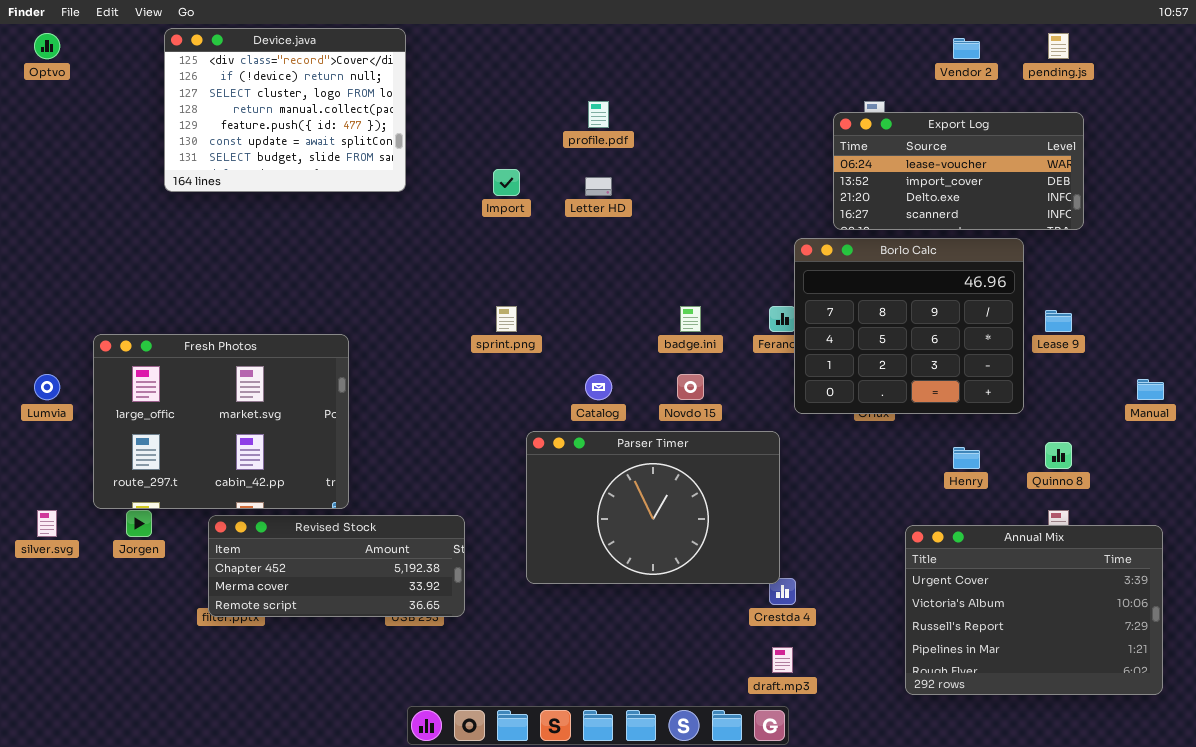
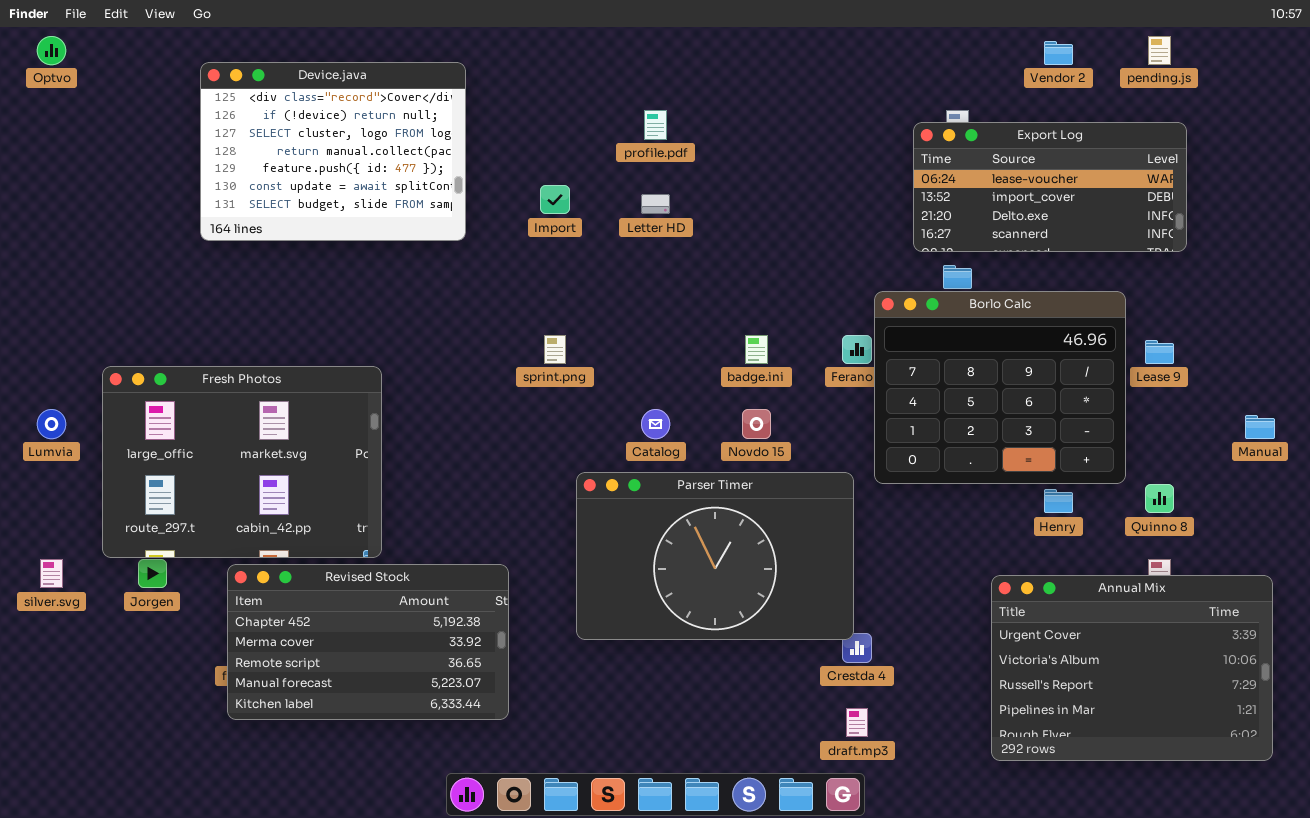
Device.java: [164,28,406,192] -> [200,62,466,241], moved
Borlo Calc: [794,238,1024,414] -> [874,291,1126,484], moved
Revised Stock: [208,515,465,617] -> [227,564,509,720], resized

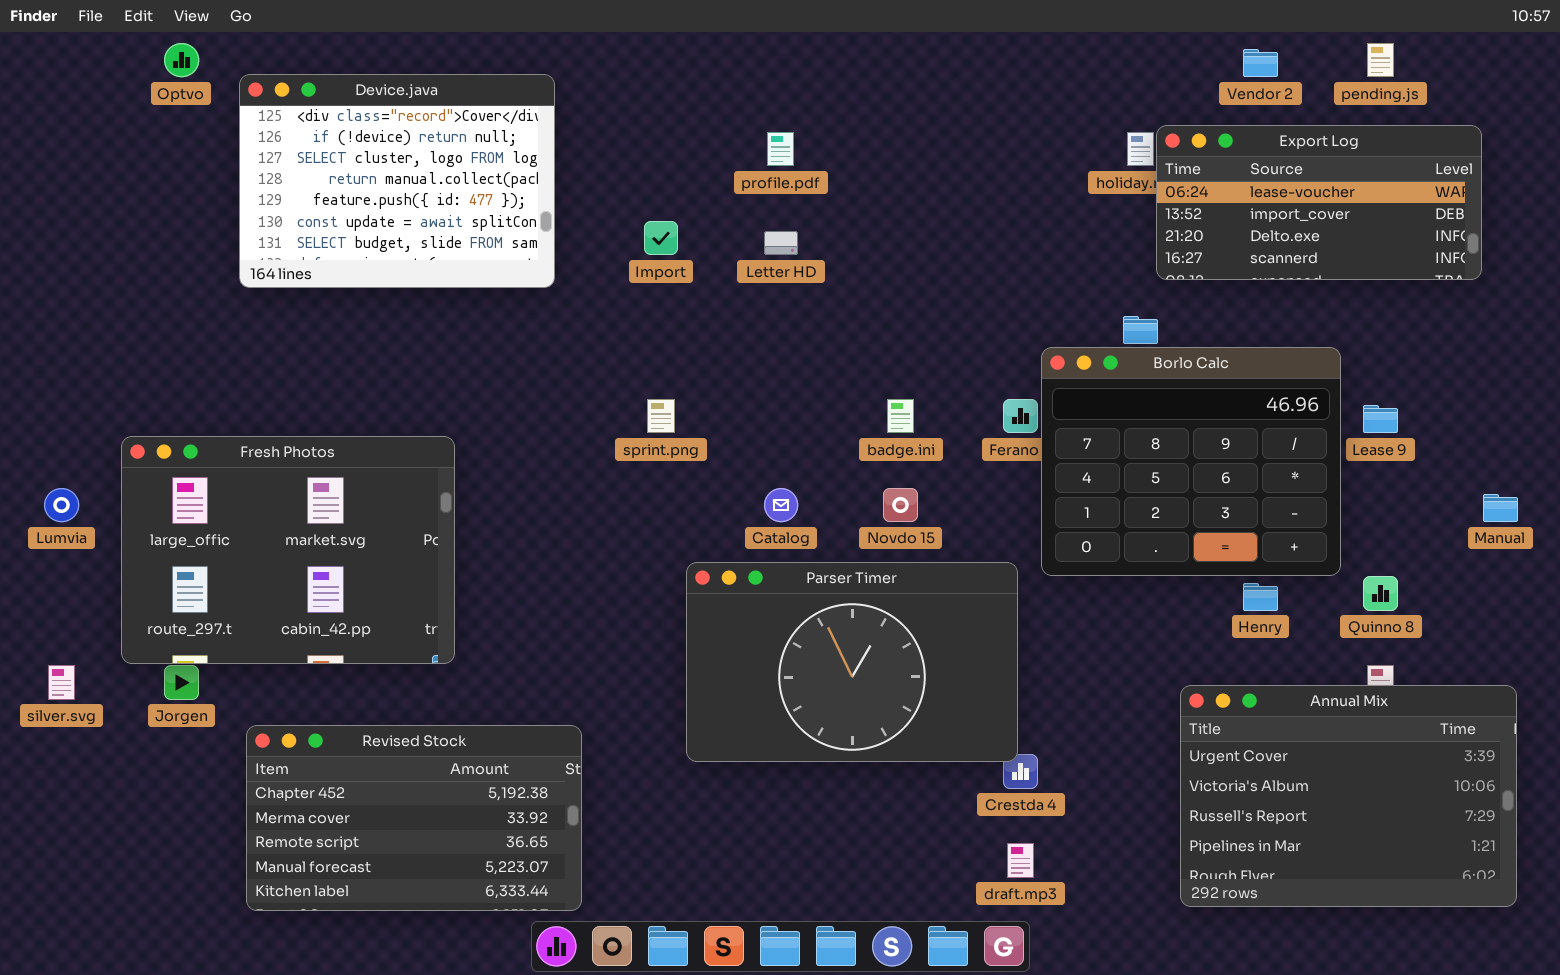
Optvo: [37,36,66,65] -> [164,43,199,77], moved
Export Log: [913,122,1187,252] -> [1156,125,1482,280], moved
Revised Stock: [227,564,509,720] -> [246,725,582,911], moved

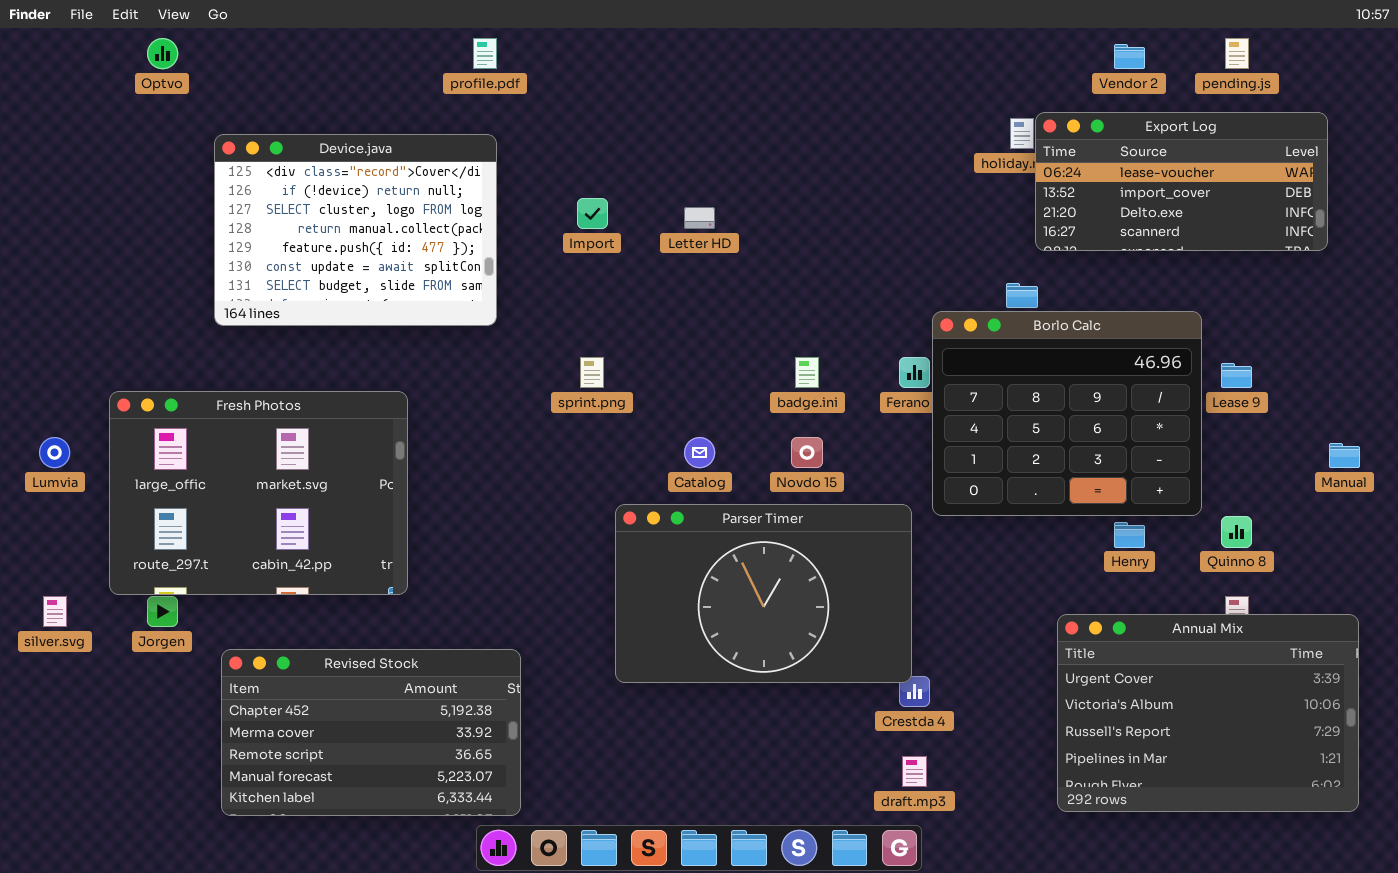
Device.java: [239,74,555,288] -> [214,134,497,326], moved
profile.pdf: [767,132,794,166] -> [473,38,497,69], moved

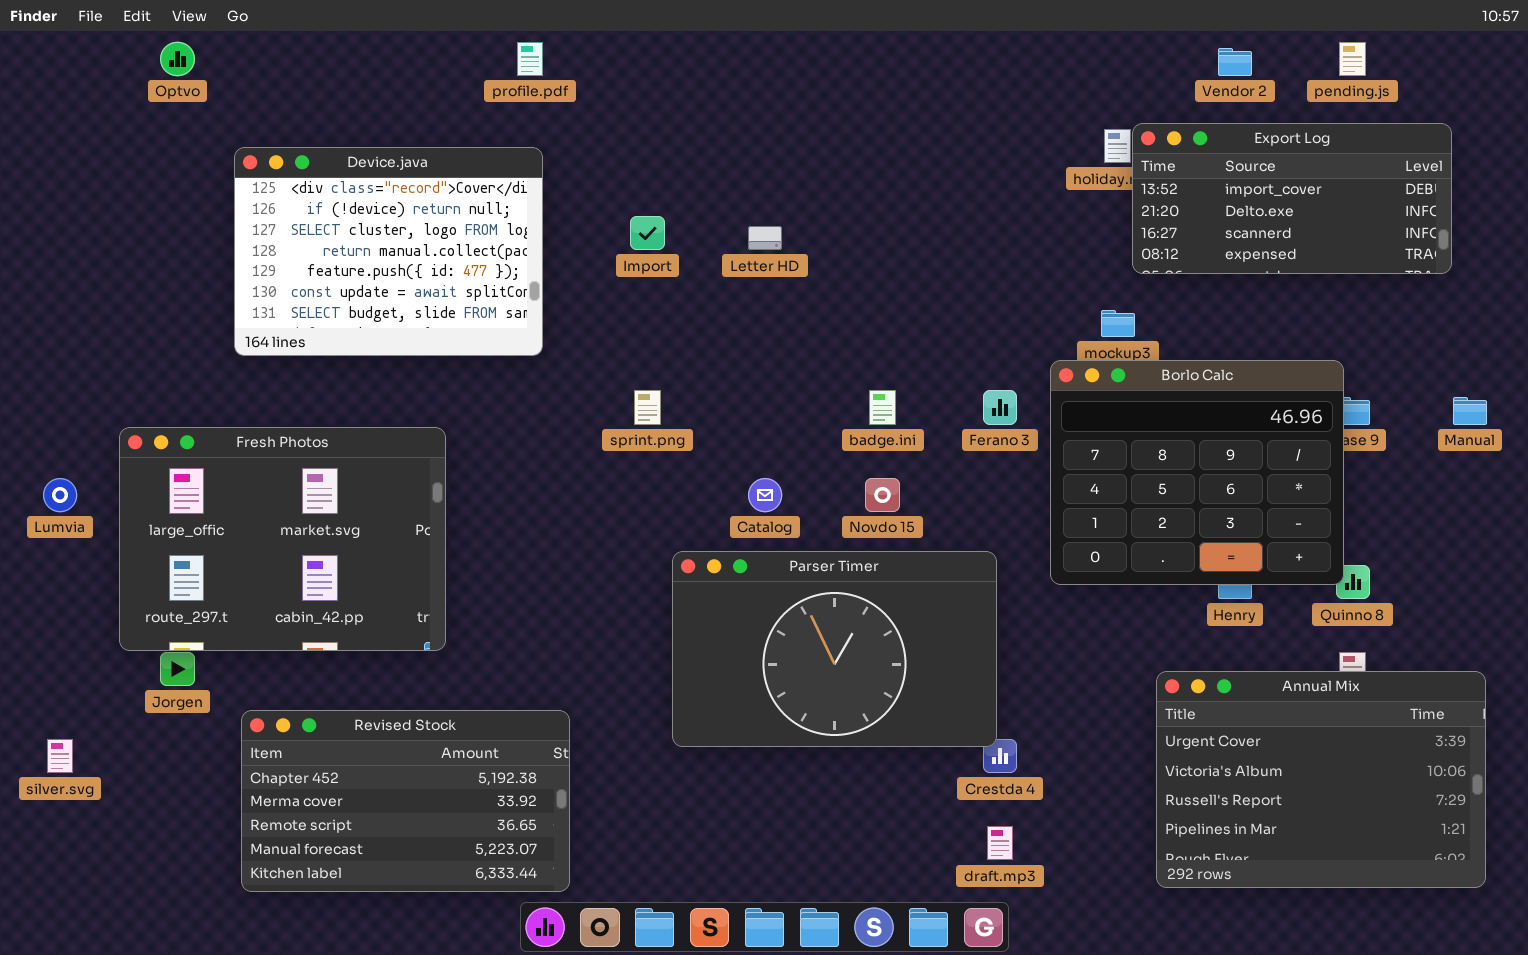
Export Log: [1035,112,1328,251] -> [1132,123,1452,274], scrolled down 1 row
Borlo Calc: [932,311,1202,516] -> [1050,360,1344,585], moved
Manual: [1329,443,1360,468] -> [1453,397,1487,425], moved
silver.svg: [43,596,67,627] -> [47,739,73,773], moved

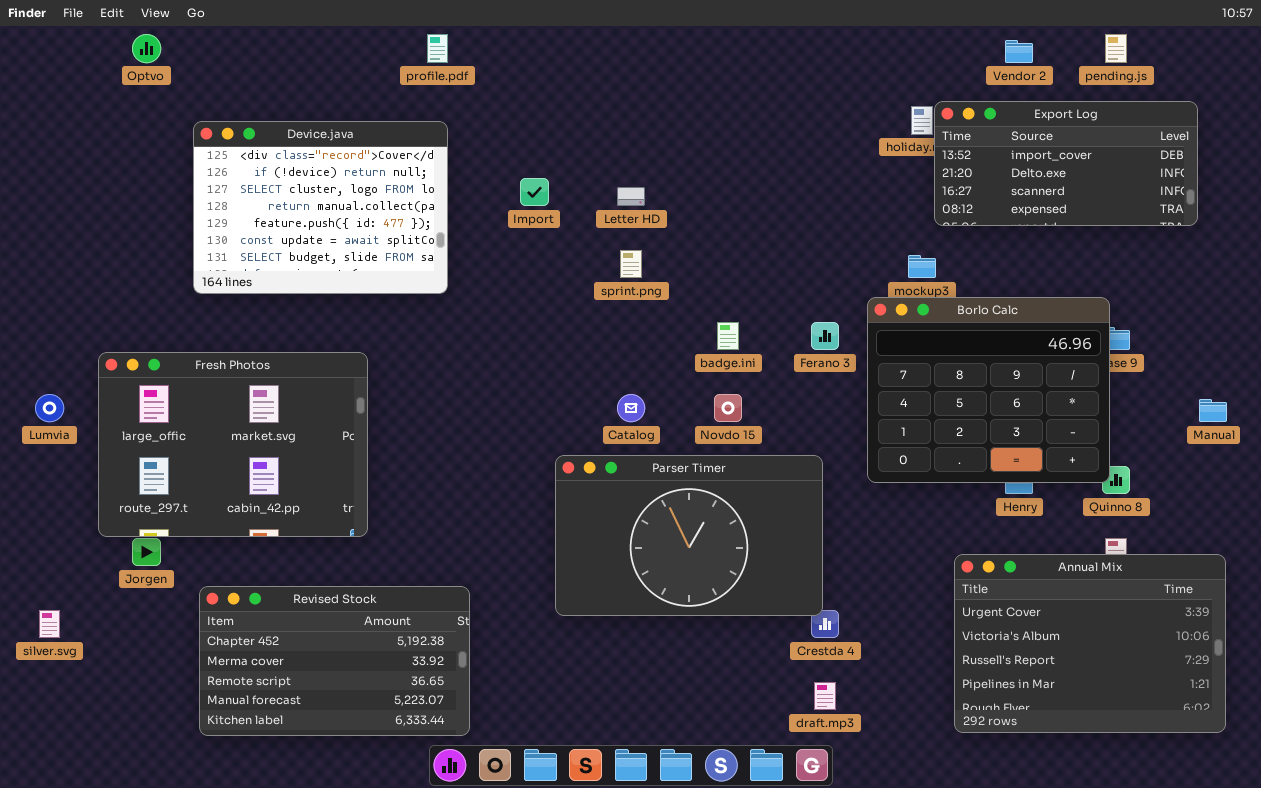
sprint.png: [634,390,661,425] -> [620,250,642,278], moved
Manual: [1453,397,1487,425] -> [1199,399,1227,422], moved

